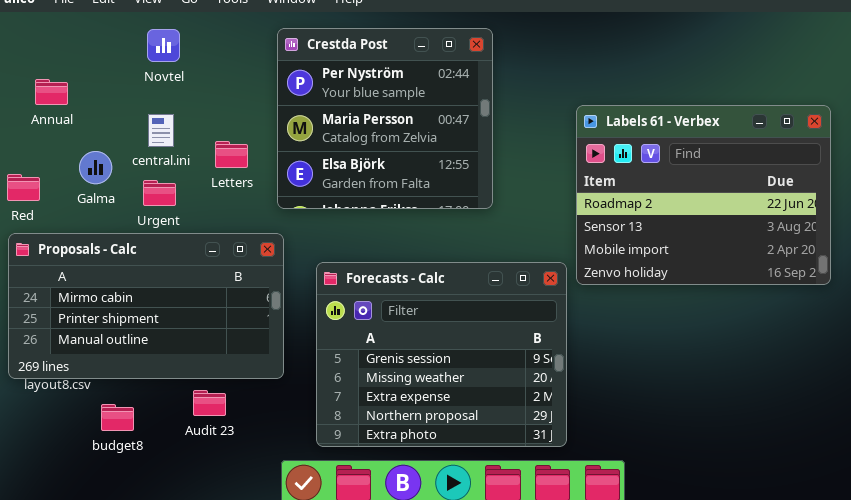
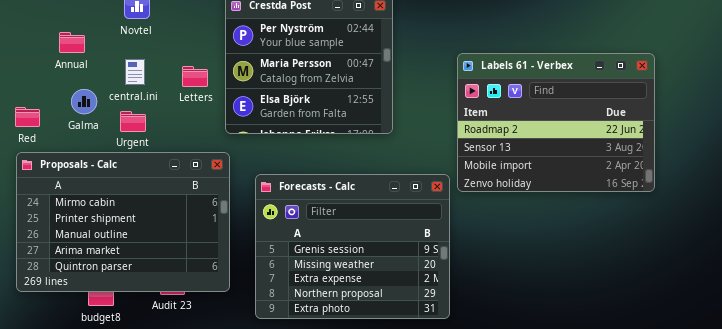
Annual: [35,79,68,105] -> [59,32,85,53], moved
Letters: [215,141,248,168] -> [182,66,208,87], moved
Proposals - Calc: [8,233,284,379] -> [16,152,230,292], resized

